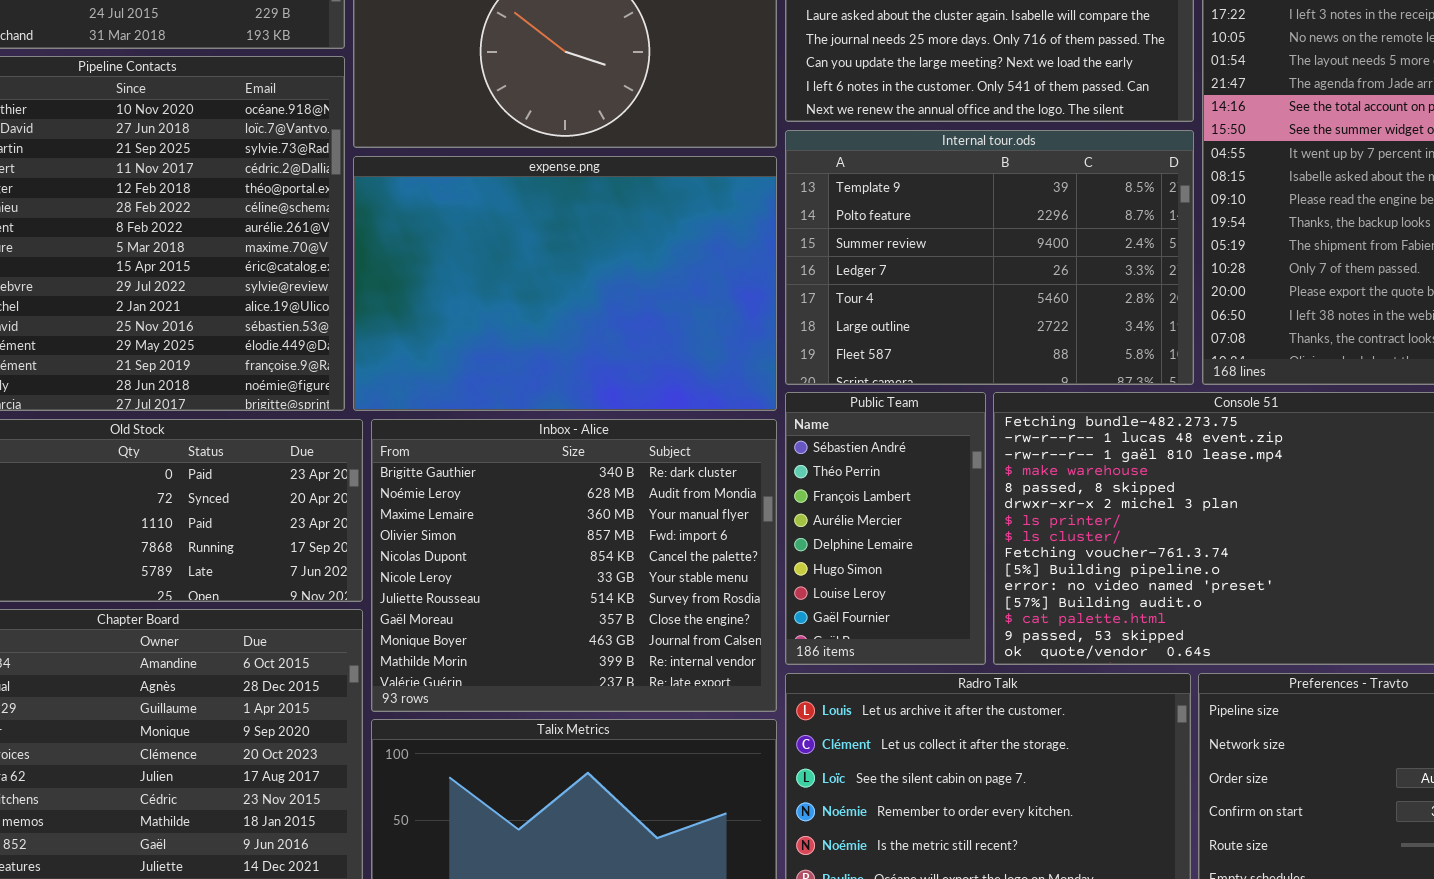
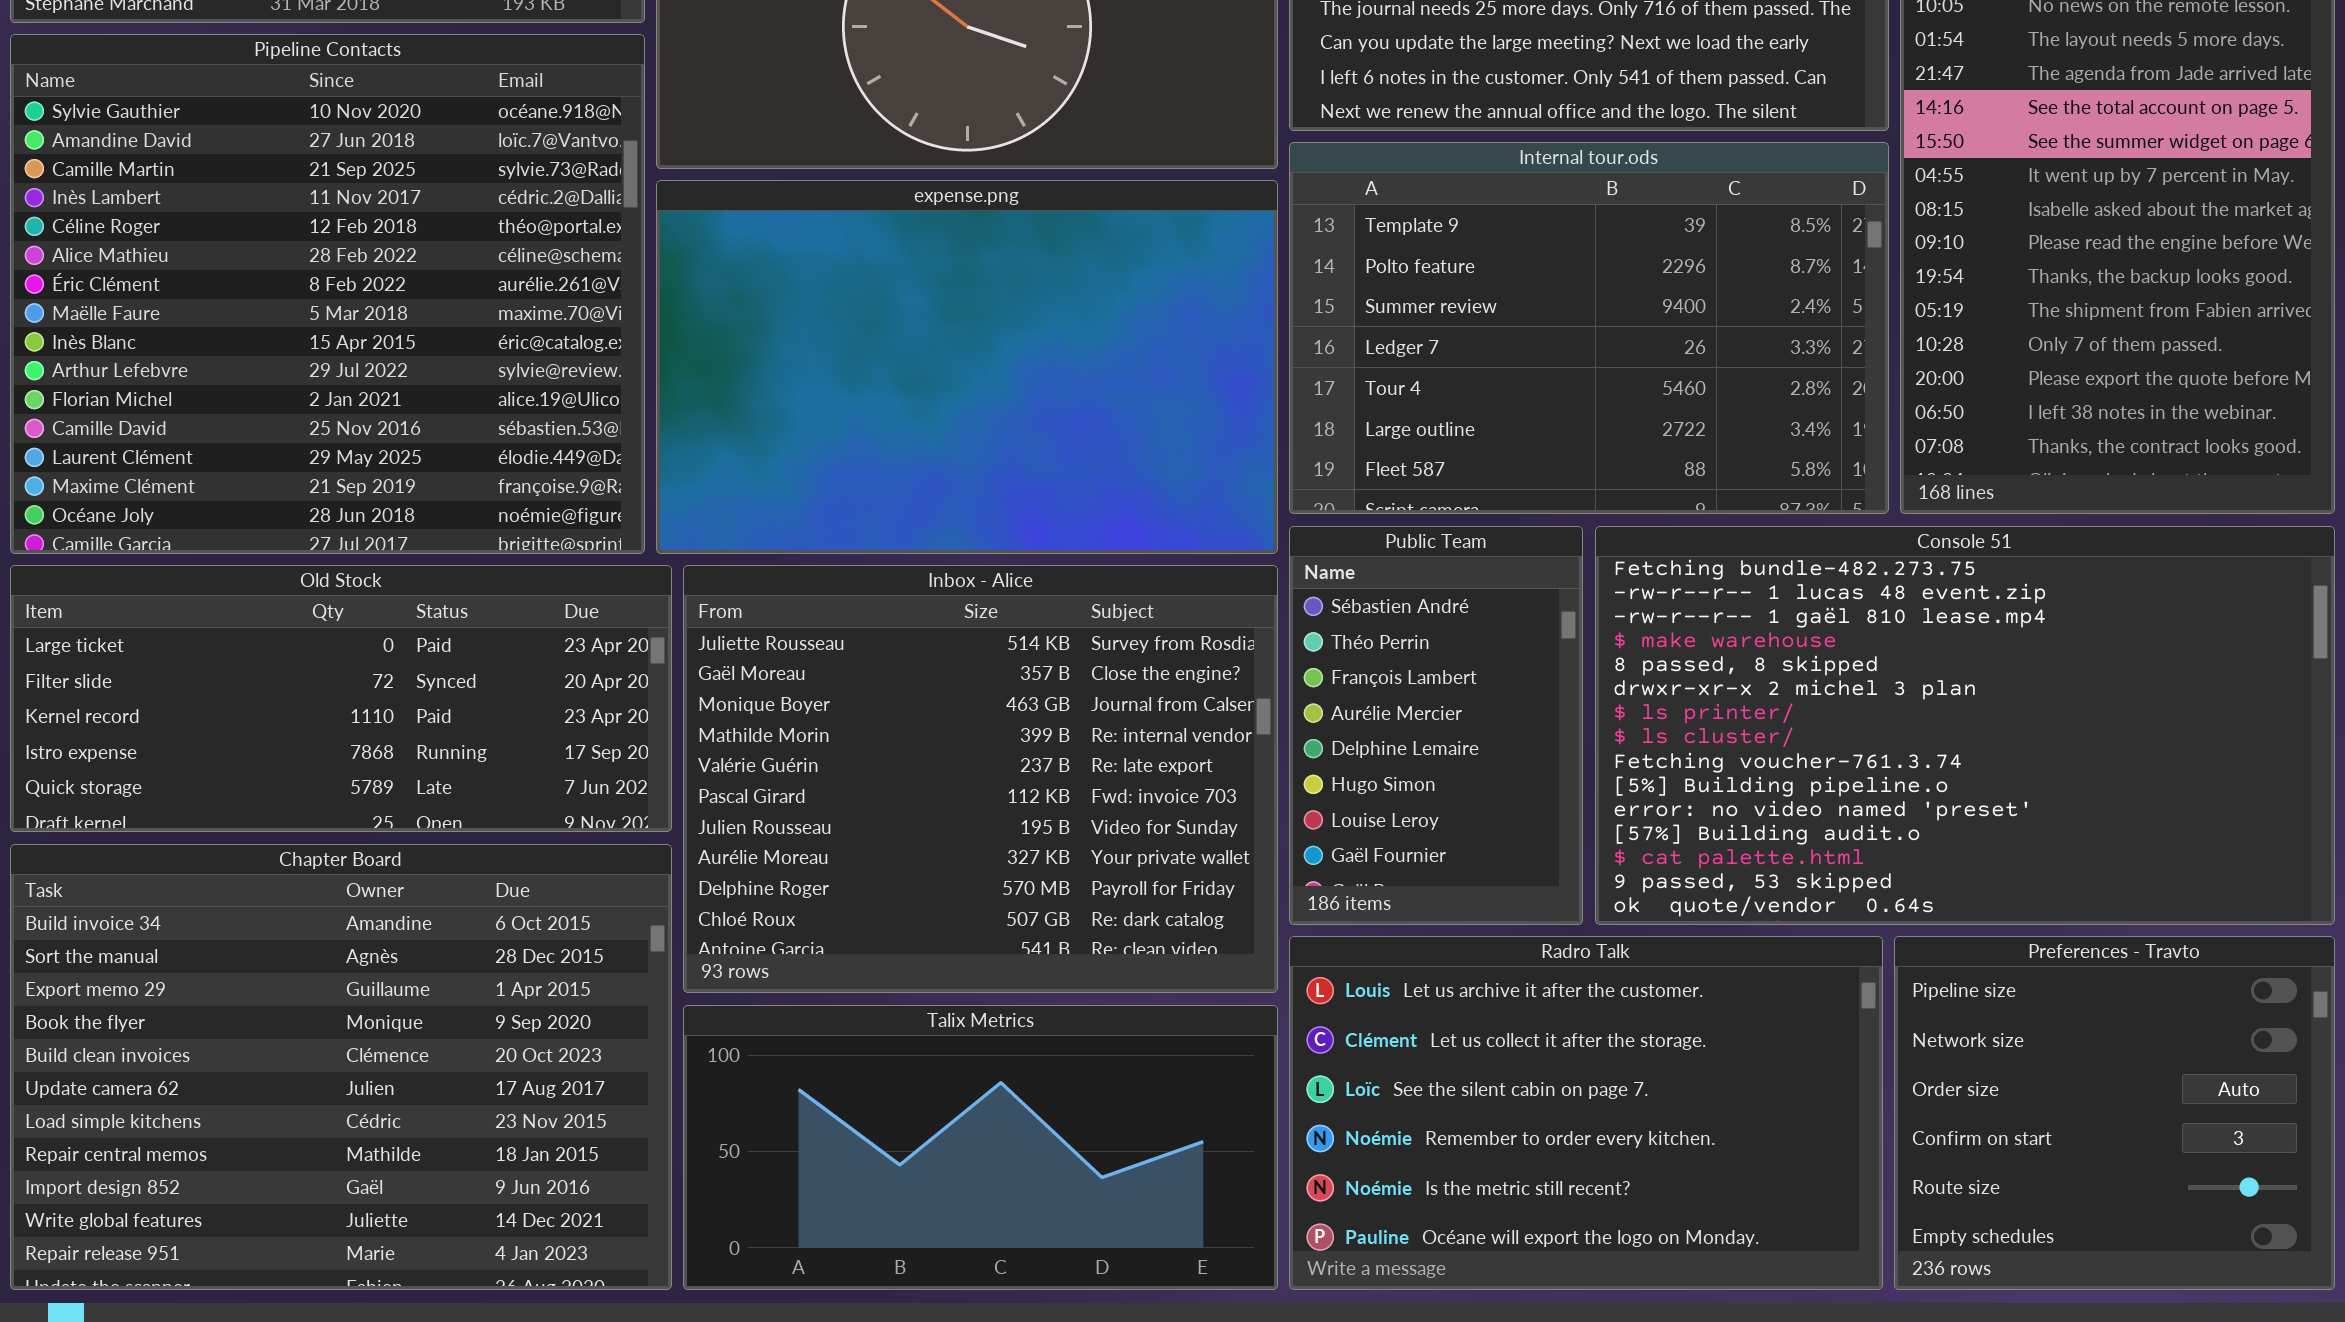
Inbox - Alice: [371,419,777,712] -> [683,565,1278,993], scrolled down 6 rows

